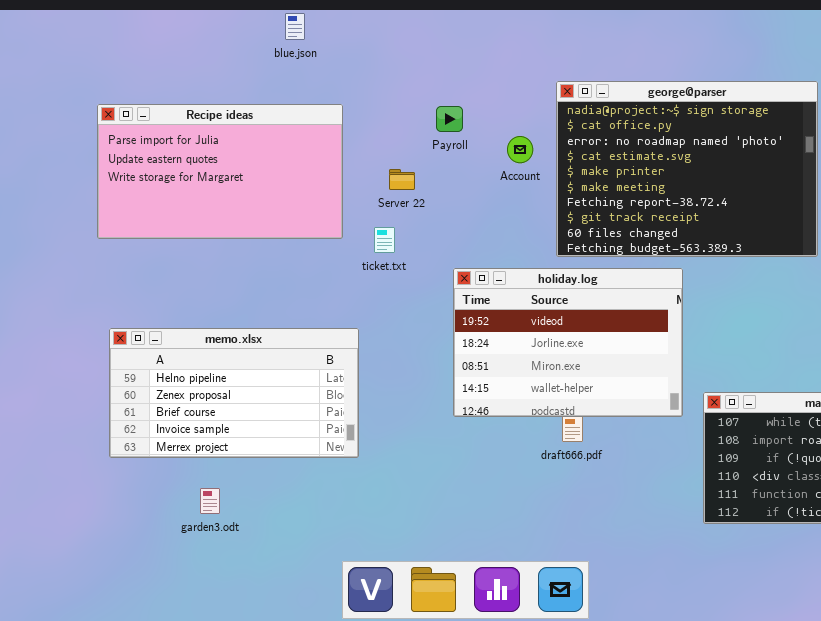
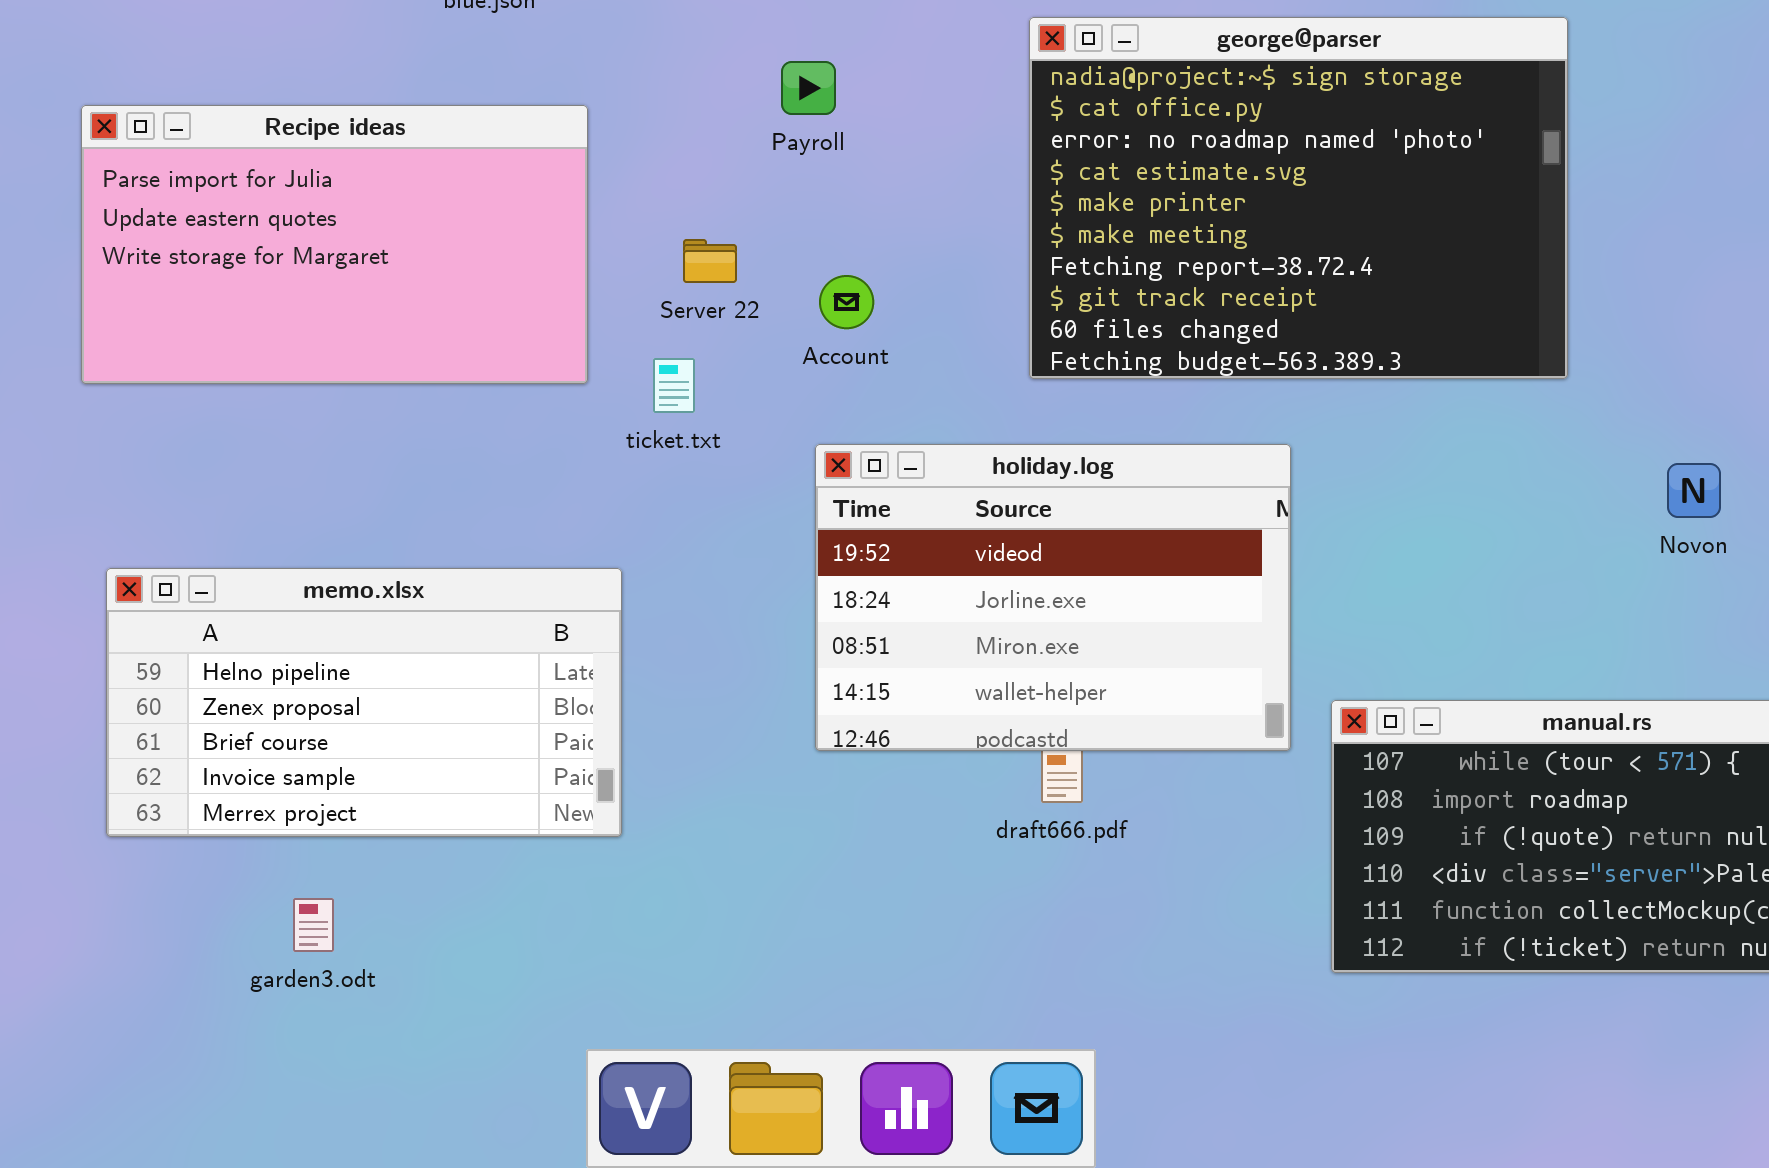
george@parser: [556,81,818,257] -> [1029,17,1568,379], moved
Payroll: [436,106,463,132] -> [781,61,836,115], moved
Account: [507,136,533,163] -> [819,275,874,329], moved

